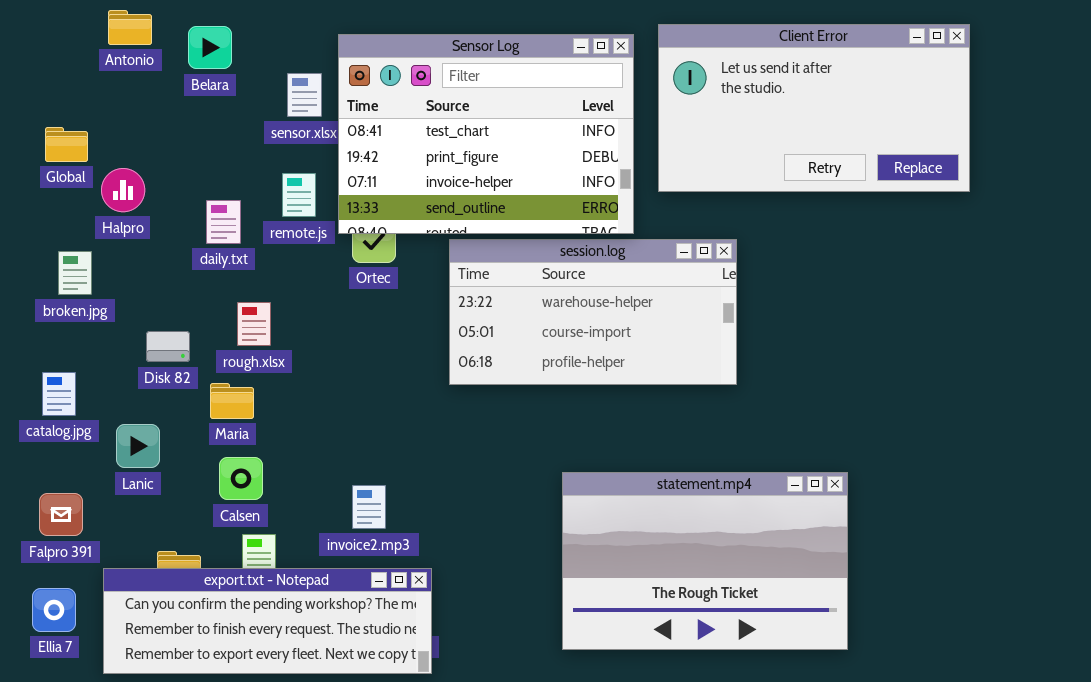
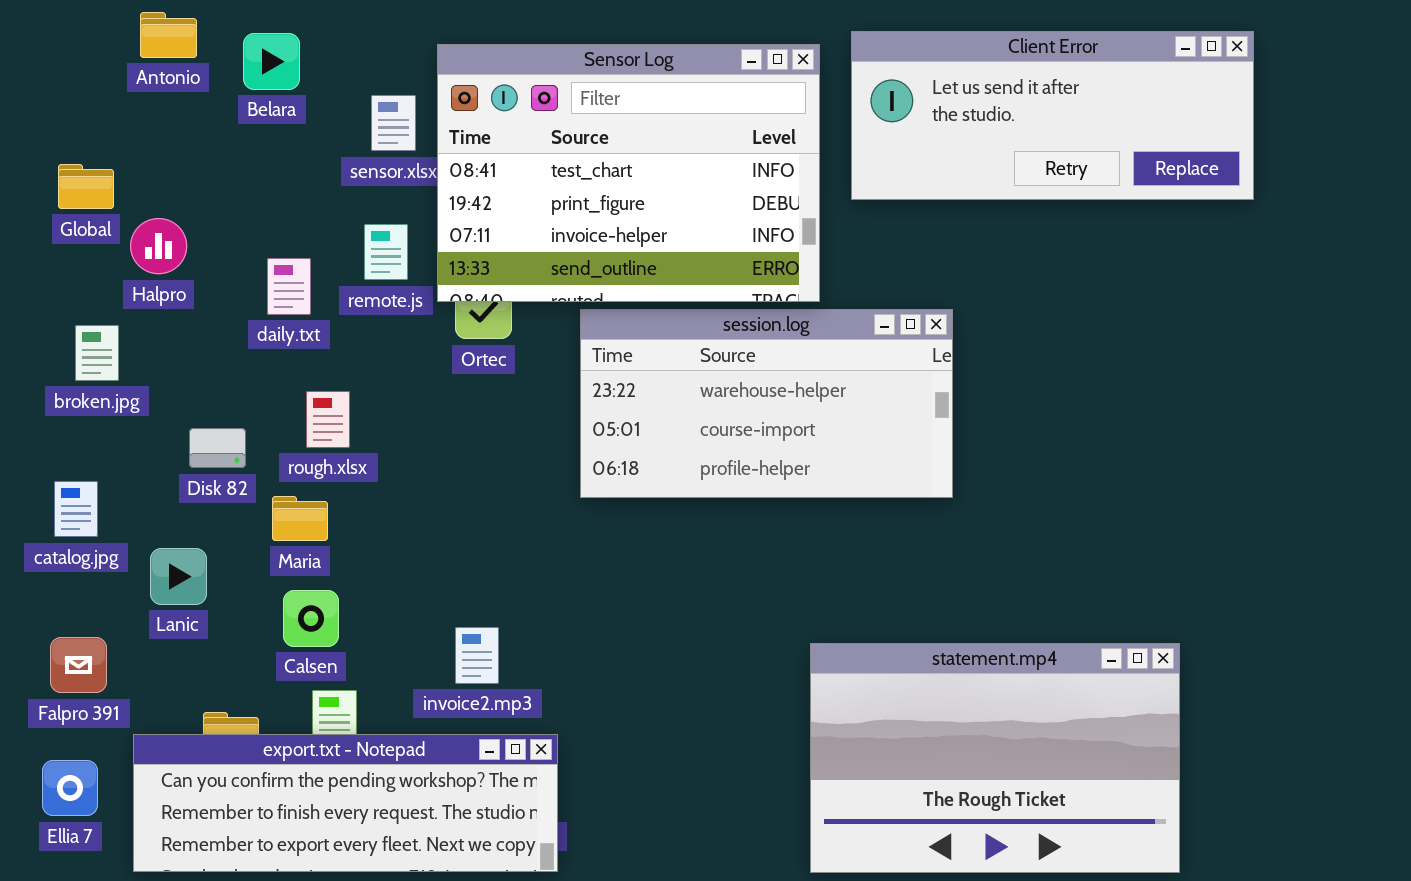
Client Error: [658,24,970,192] -> [851,31,1254,200], resized
statement.mp4: [562,472,848,650] -> [810,643,1180,873], moved

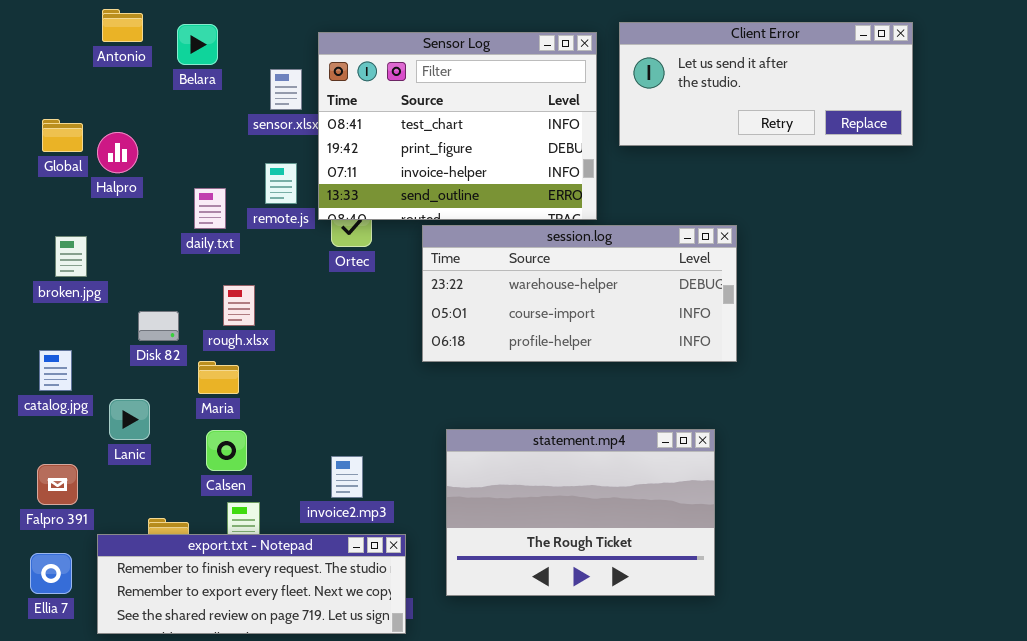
Halpro: [130,218,187,274] -> [97,132,138,173], moved
session.log: [580,309,953,498] -> [422,225,737,362], resized
statement.mp4: [810,643,1180,873] -> [446,429,715,596], moved
export.txt - Notepad: [133,734,558,872] -> [97,534,406,634], scrolled down 1 row

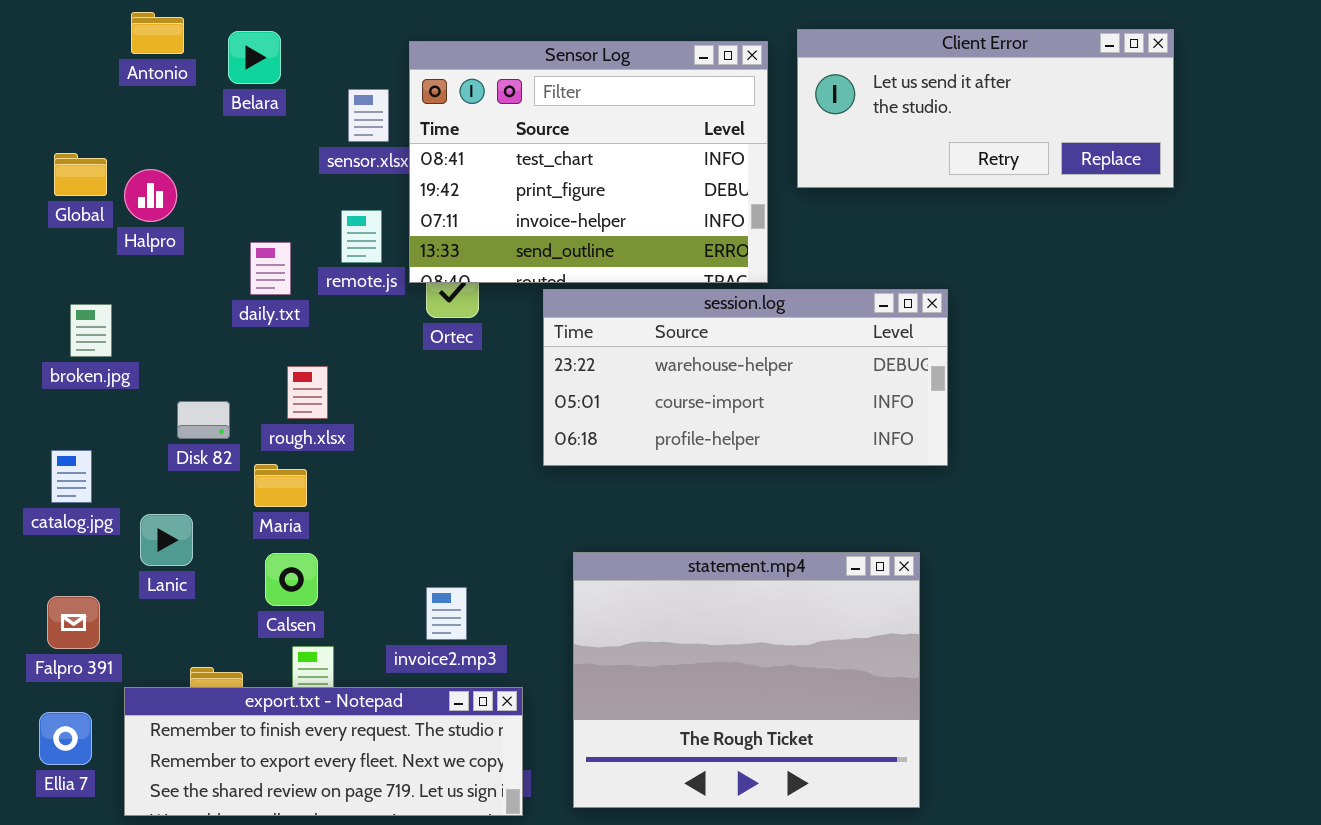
statement.mp4: [446,429,715,596] -> [573,552,920,808], resized

